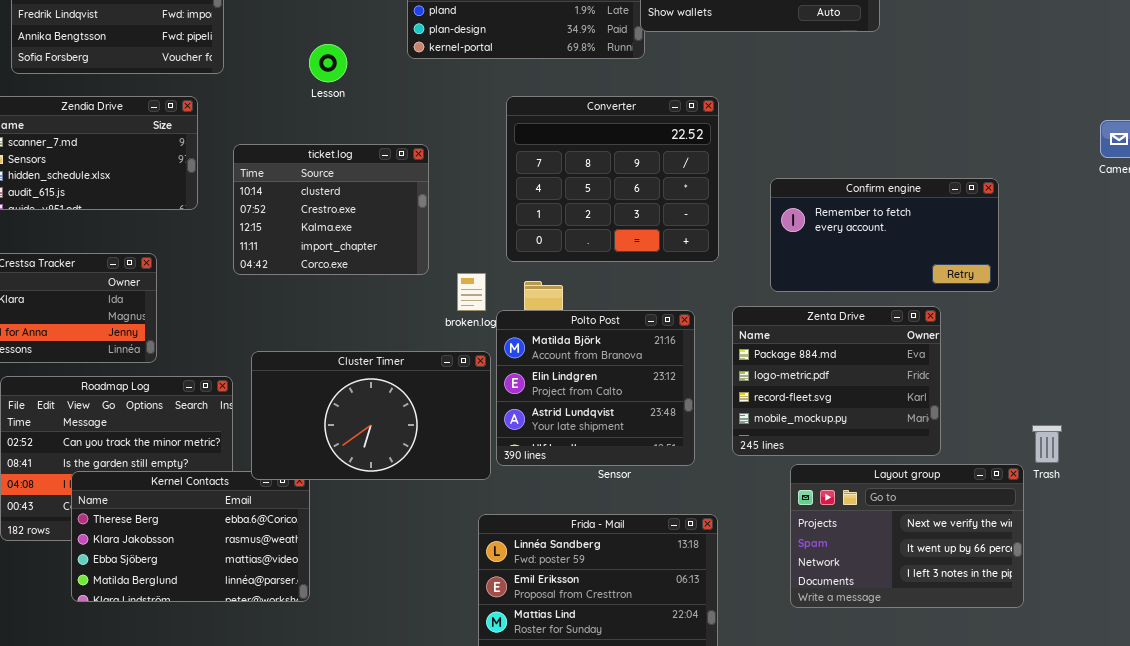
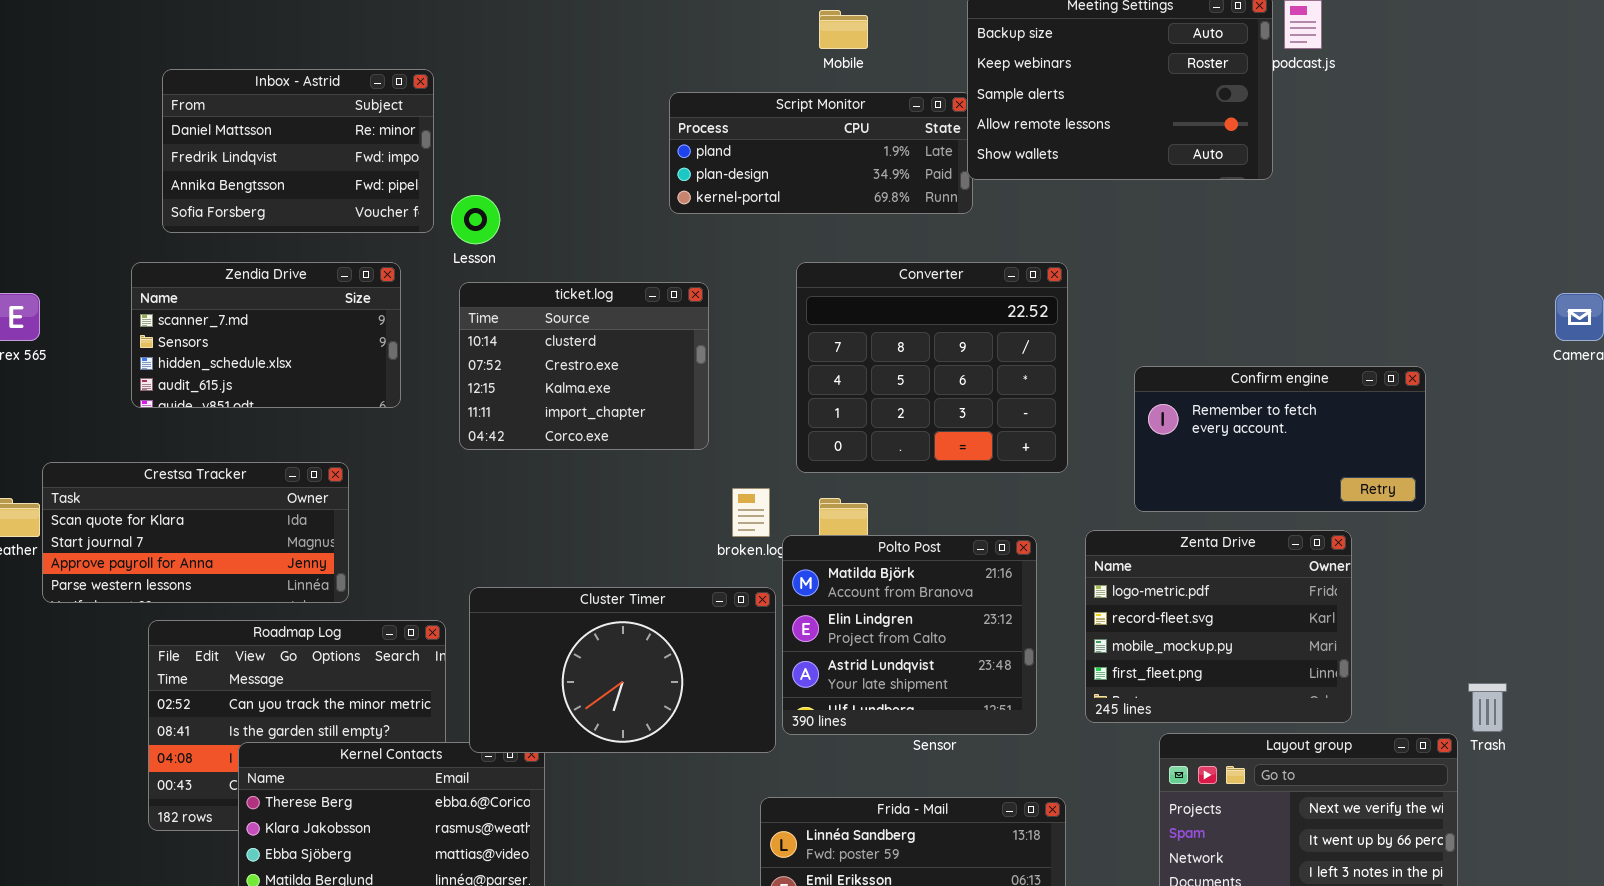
Lesson: [309,44,347,82] -> [451,195,500,244], moved
ticket.log: [233,144,429,275] -> [459,282,709,450], moved
Zenta Drive: [732,306,941,456] -> [1085,530,1352,723], scrolled down 1 row

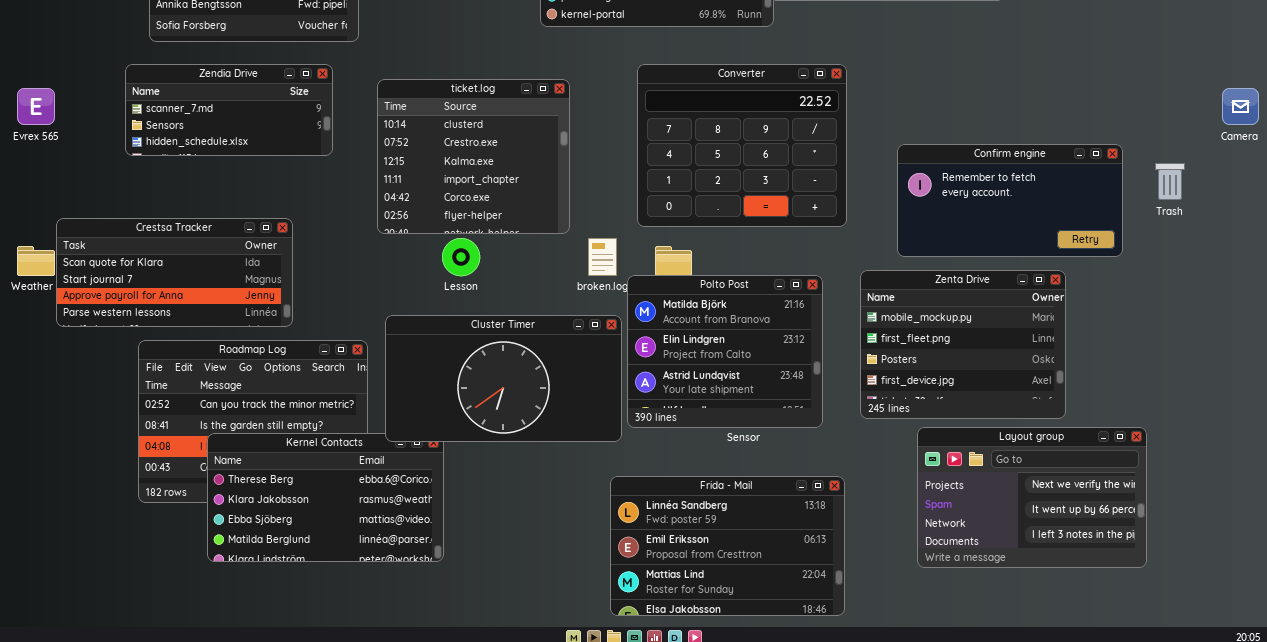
Lesson: [451,195,500,244] -> [442,238,480,276], moved
Zendia Drive: [131,262,401,408] -> [125,64,333,156], resized
ticket.log: [459,282,709,450] -> [377,79,570,234], resized
Zenta Drive: [1085,530,1352,723] -> [860,270,1066,419], scrolled down 2 rows
Trash: [1468,683,1507,732] -> [1155,163,1185,200], moved

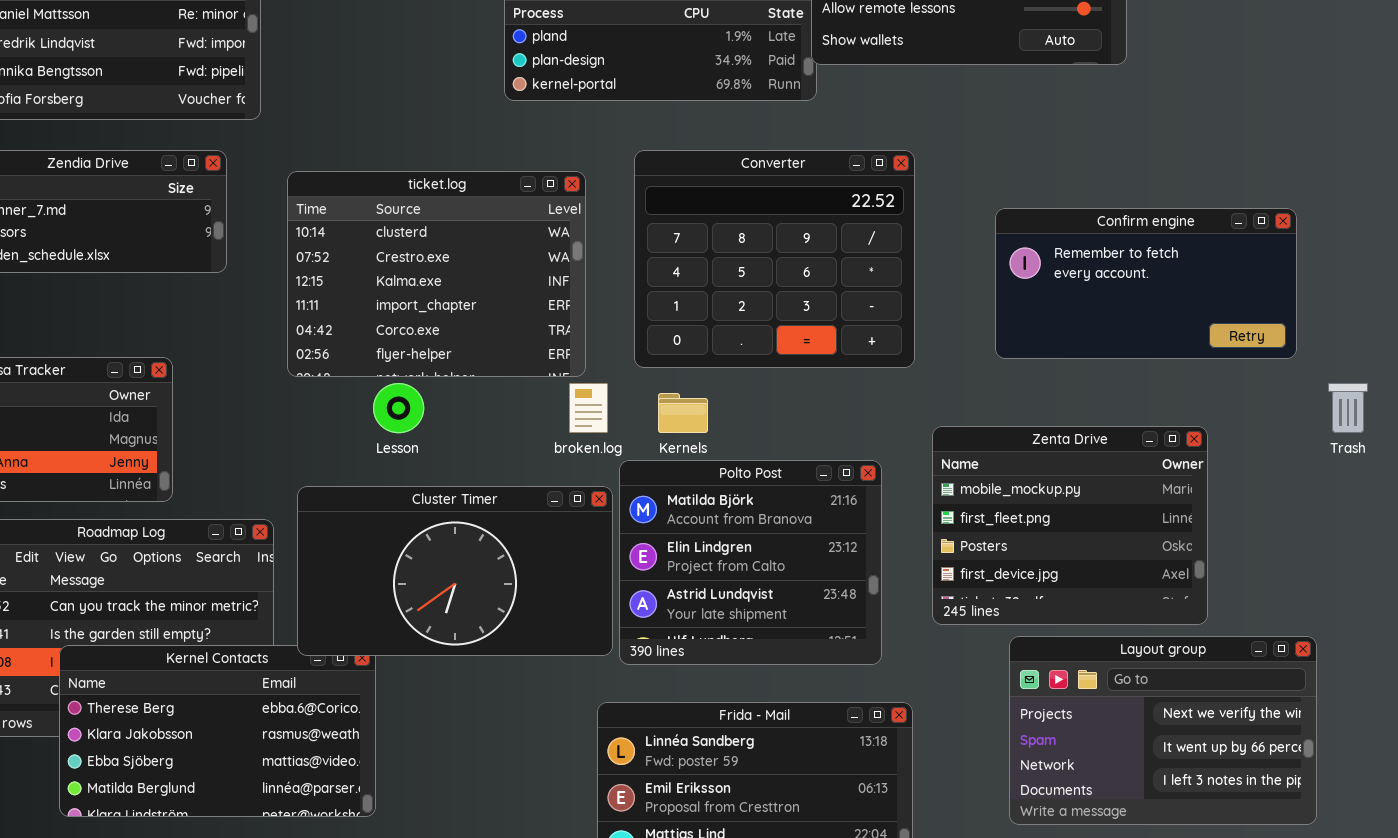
ticket.log: [377,79,570,234] -> [287,171,586,377], resized
Confirm engine: [897,144,1123,257] -> [995,208,1297,359], moved
Trash: [1155,163,1185,200] -> [1328,383,1368,433], moved
Polto Post: [627,275,823,428] -> [619,460,882,665], moved

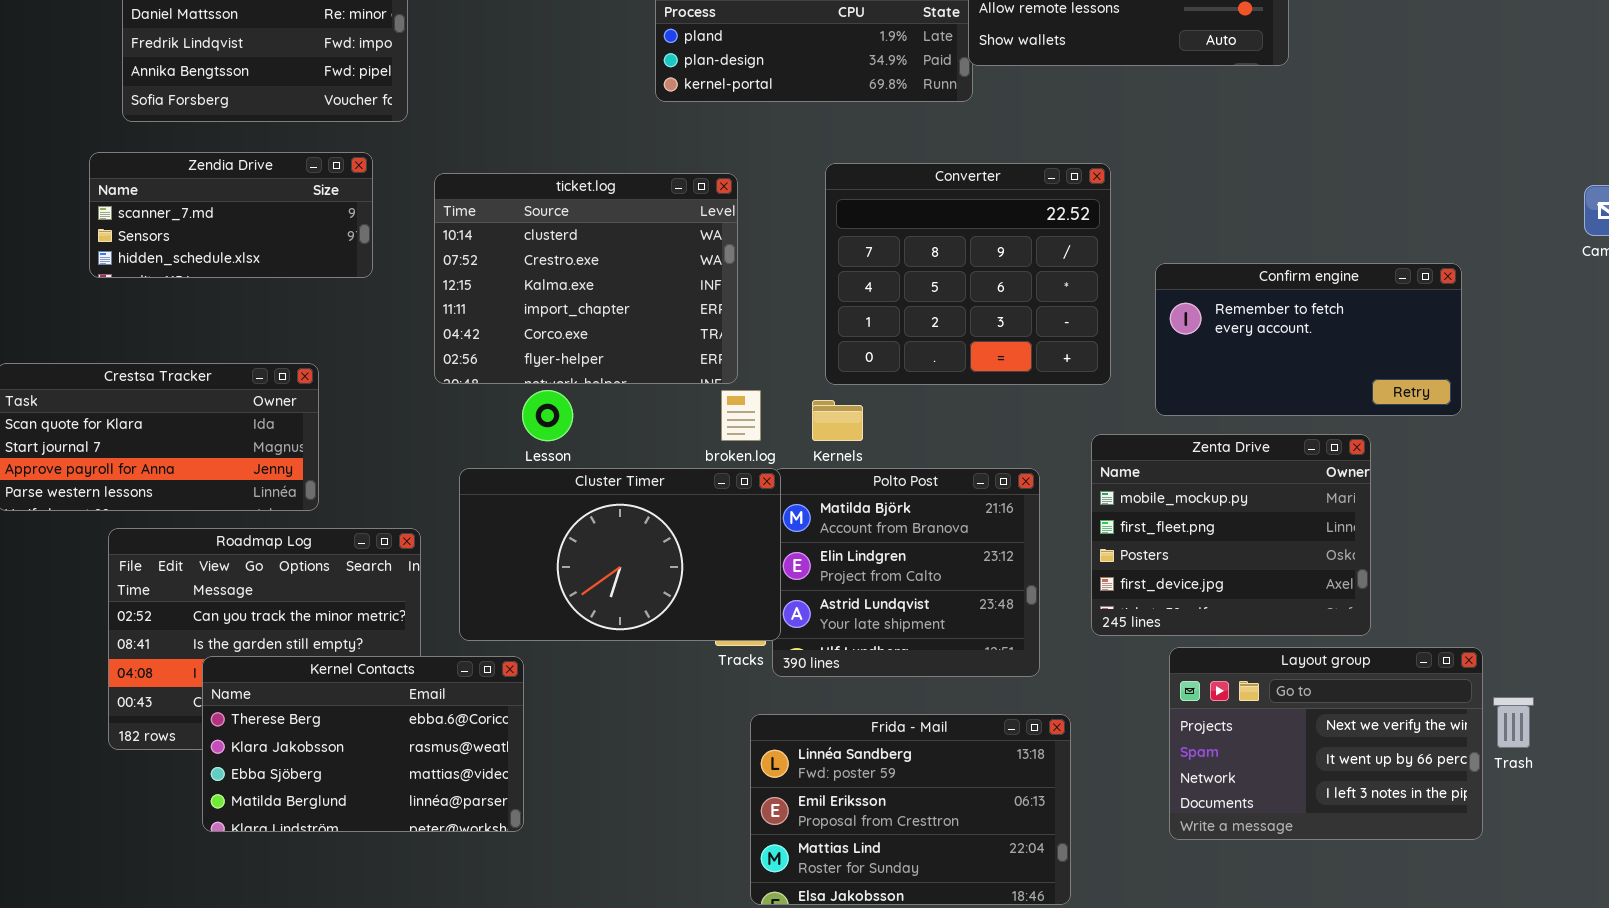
Converter: [634,150,915,368] -> [825,163,1111,385], moved
Confirm engine: [995,208,1297,359] -> [1155,263,1462,416], moved
Trash: [1328,383,1368,433] -> [1493,697,1534,748], moved
Cluster Timer: [297,486,613,656] -> [459,468,781,641], moved

